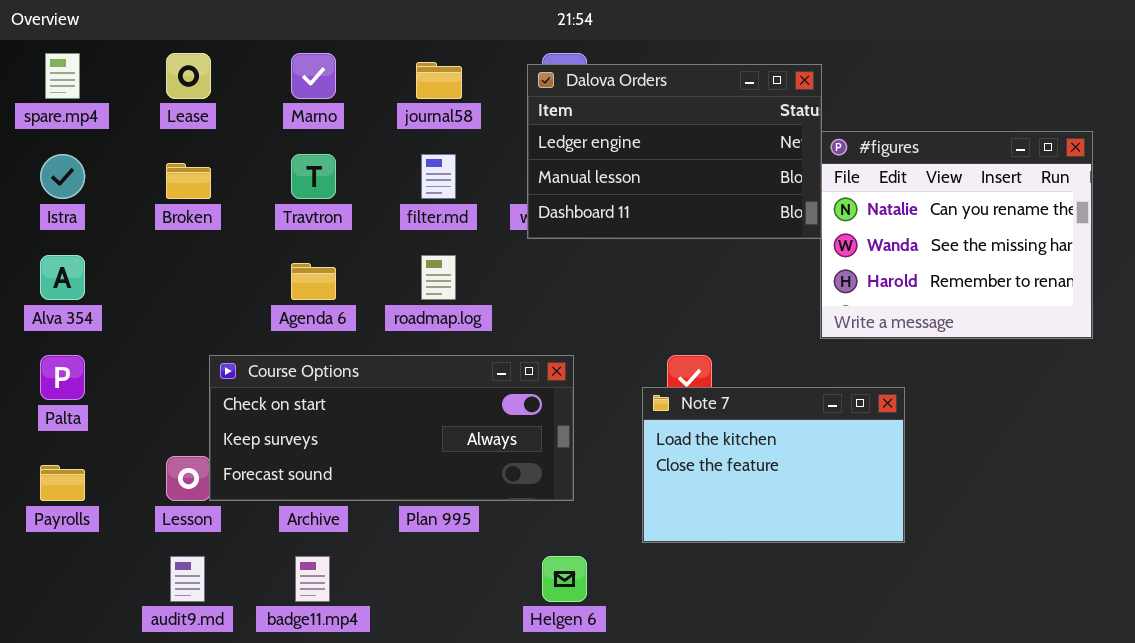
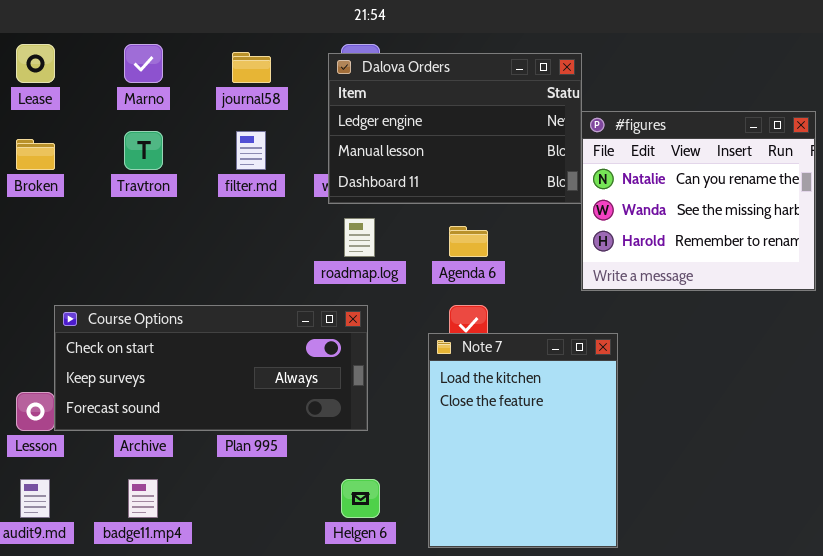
roadmap.log: [421,255,456,300] -> [344,218,375,257], moved
Agenda 6: [291,263,336,300] -> [449,226,488,257], moved
Note 7: [642,387,905,543] -> [428,333,618,548], resized

